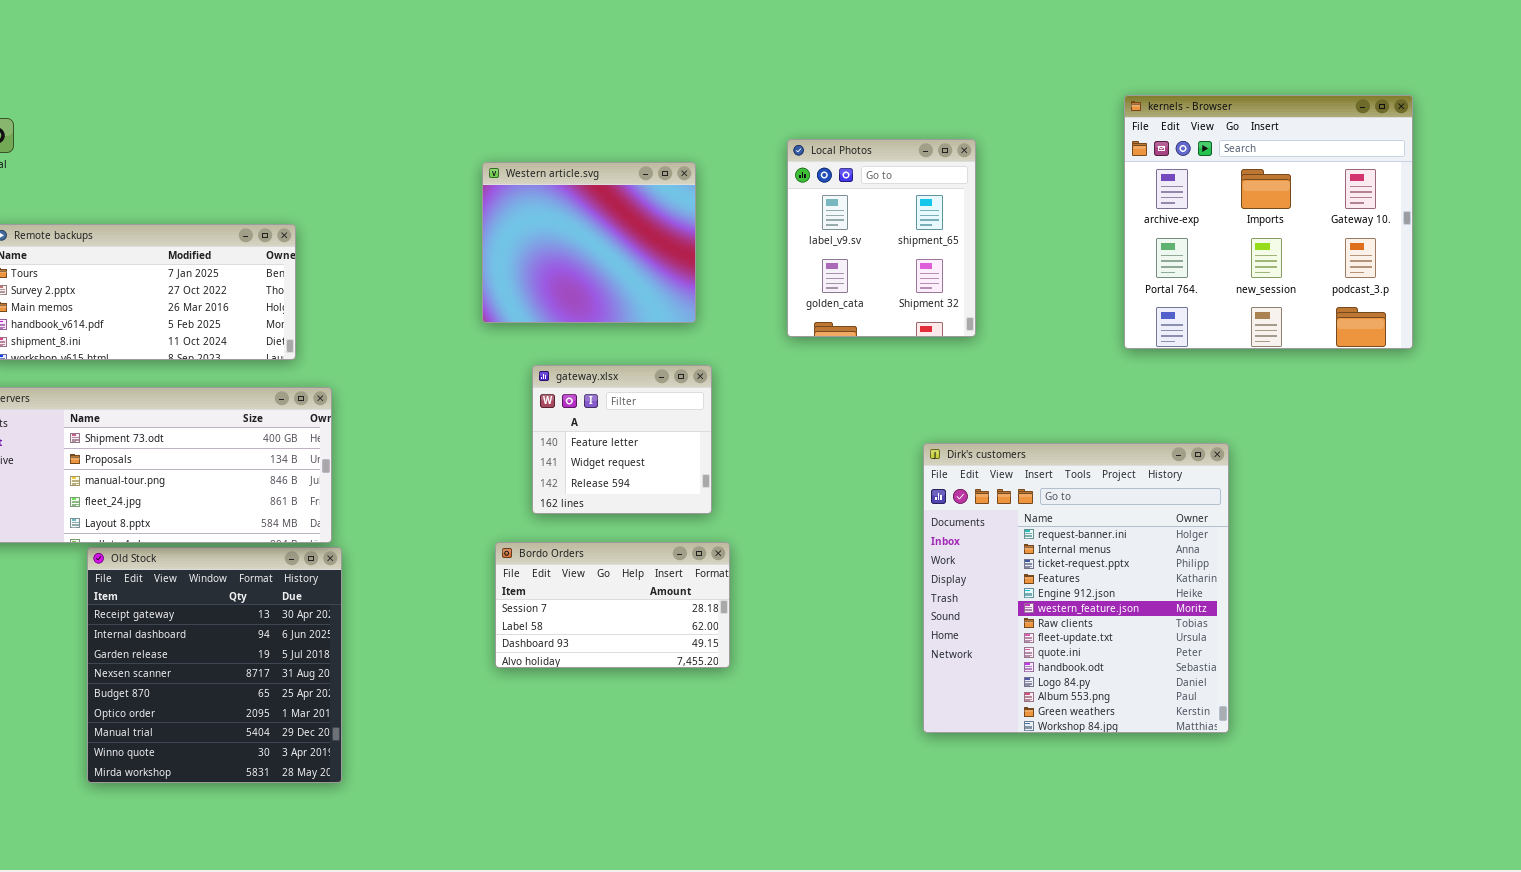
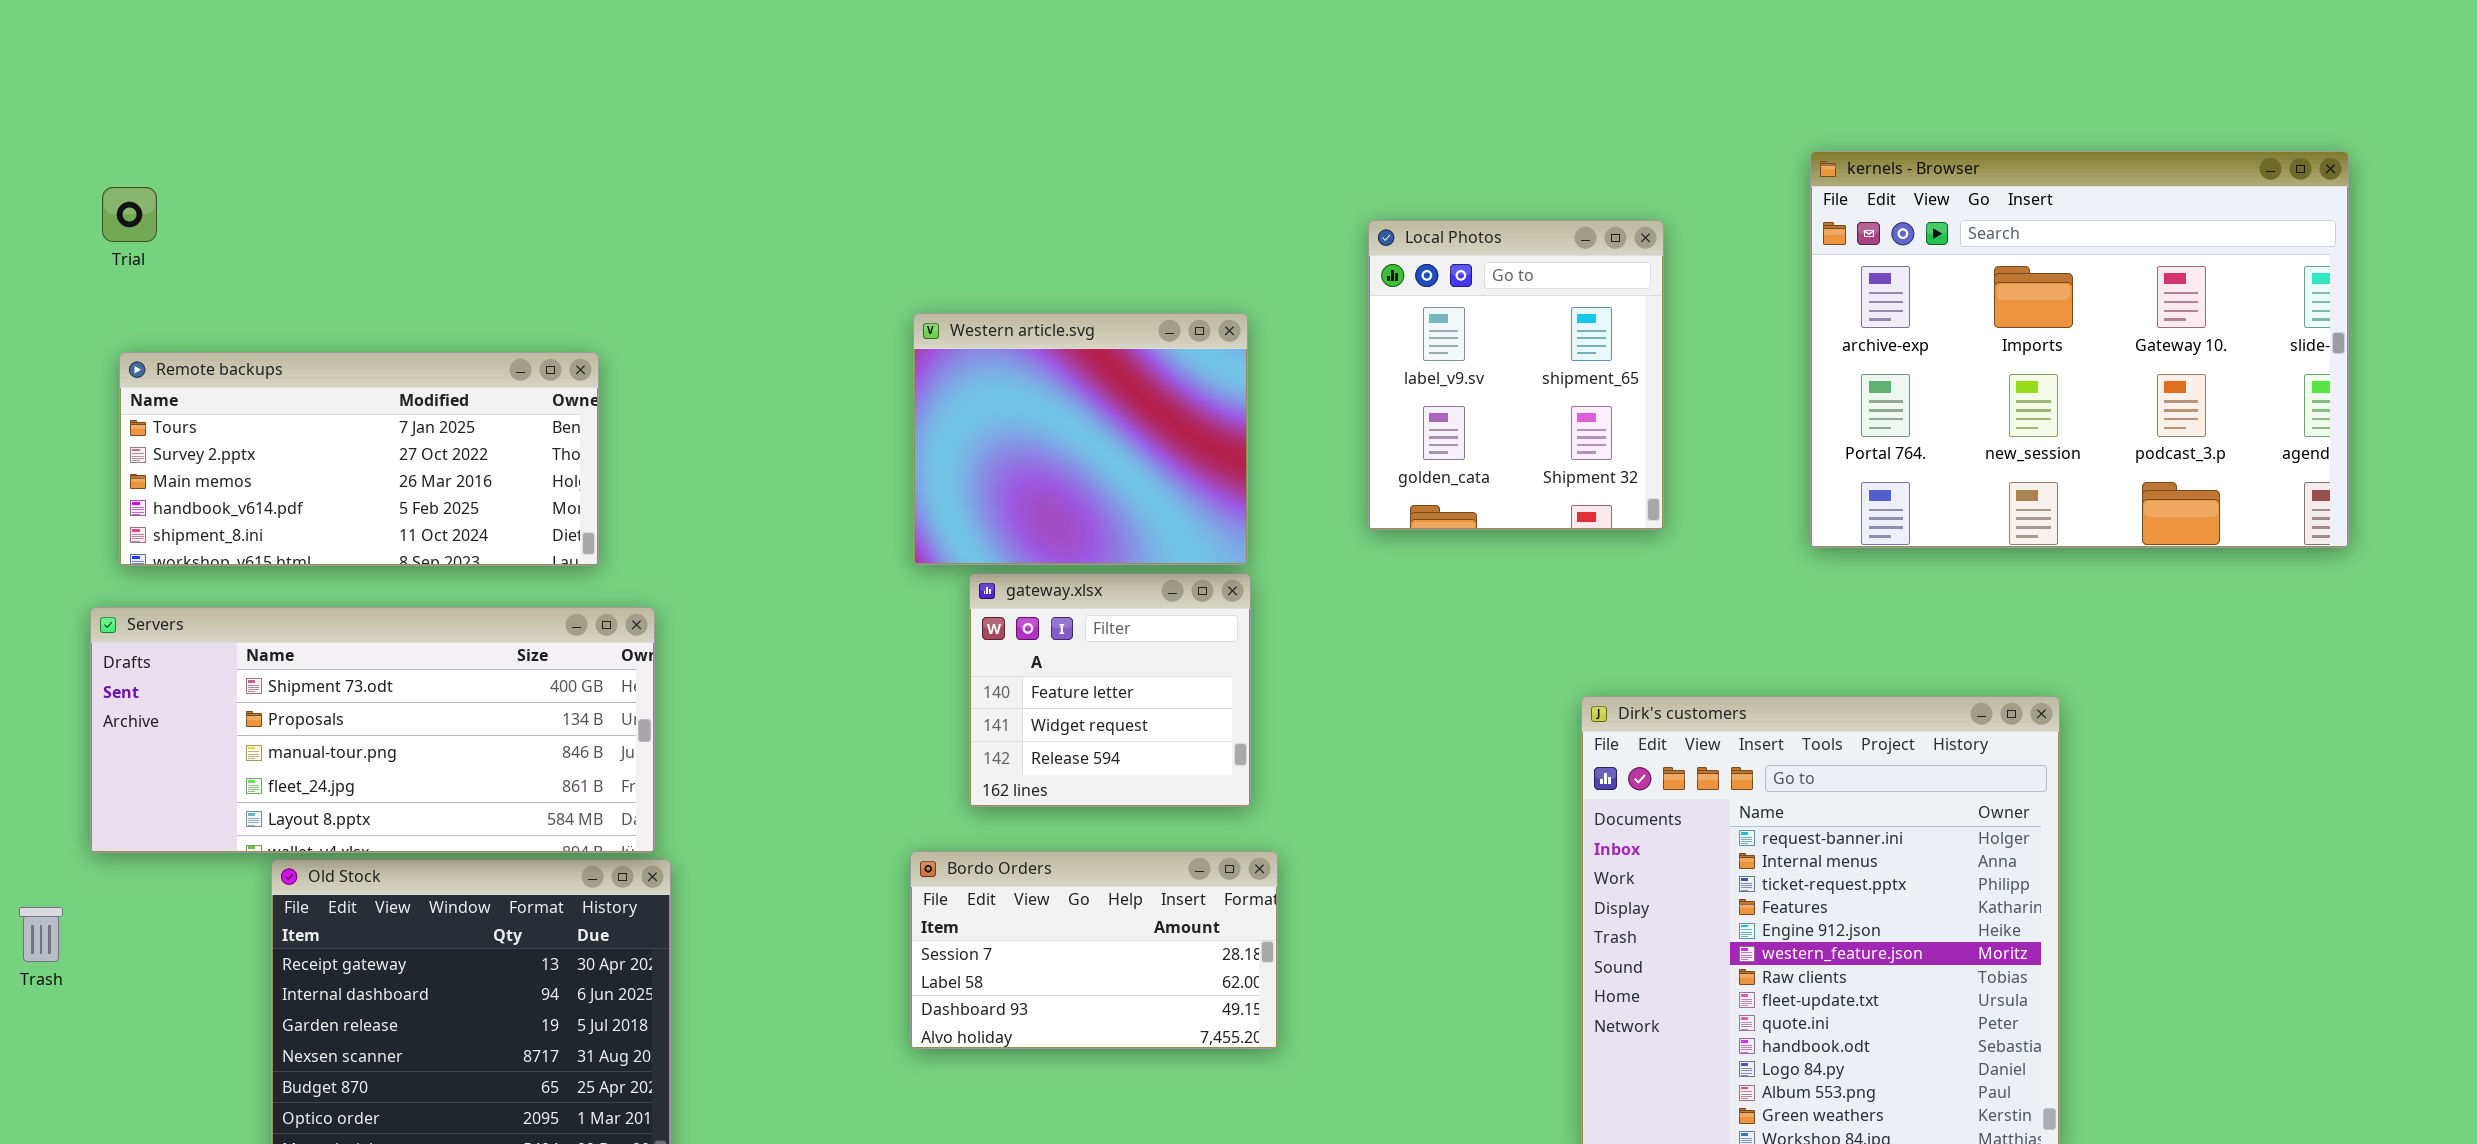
kernels - Browser: [1124,95,1413,349] -> [1810,151,2349,548], resized
Western article.svg: [482,162,696,323] -> [913,313,1248,565], moved

